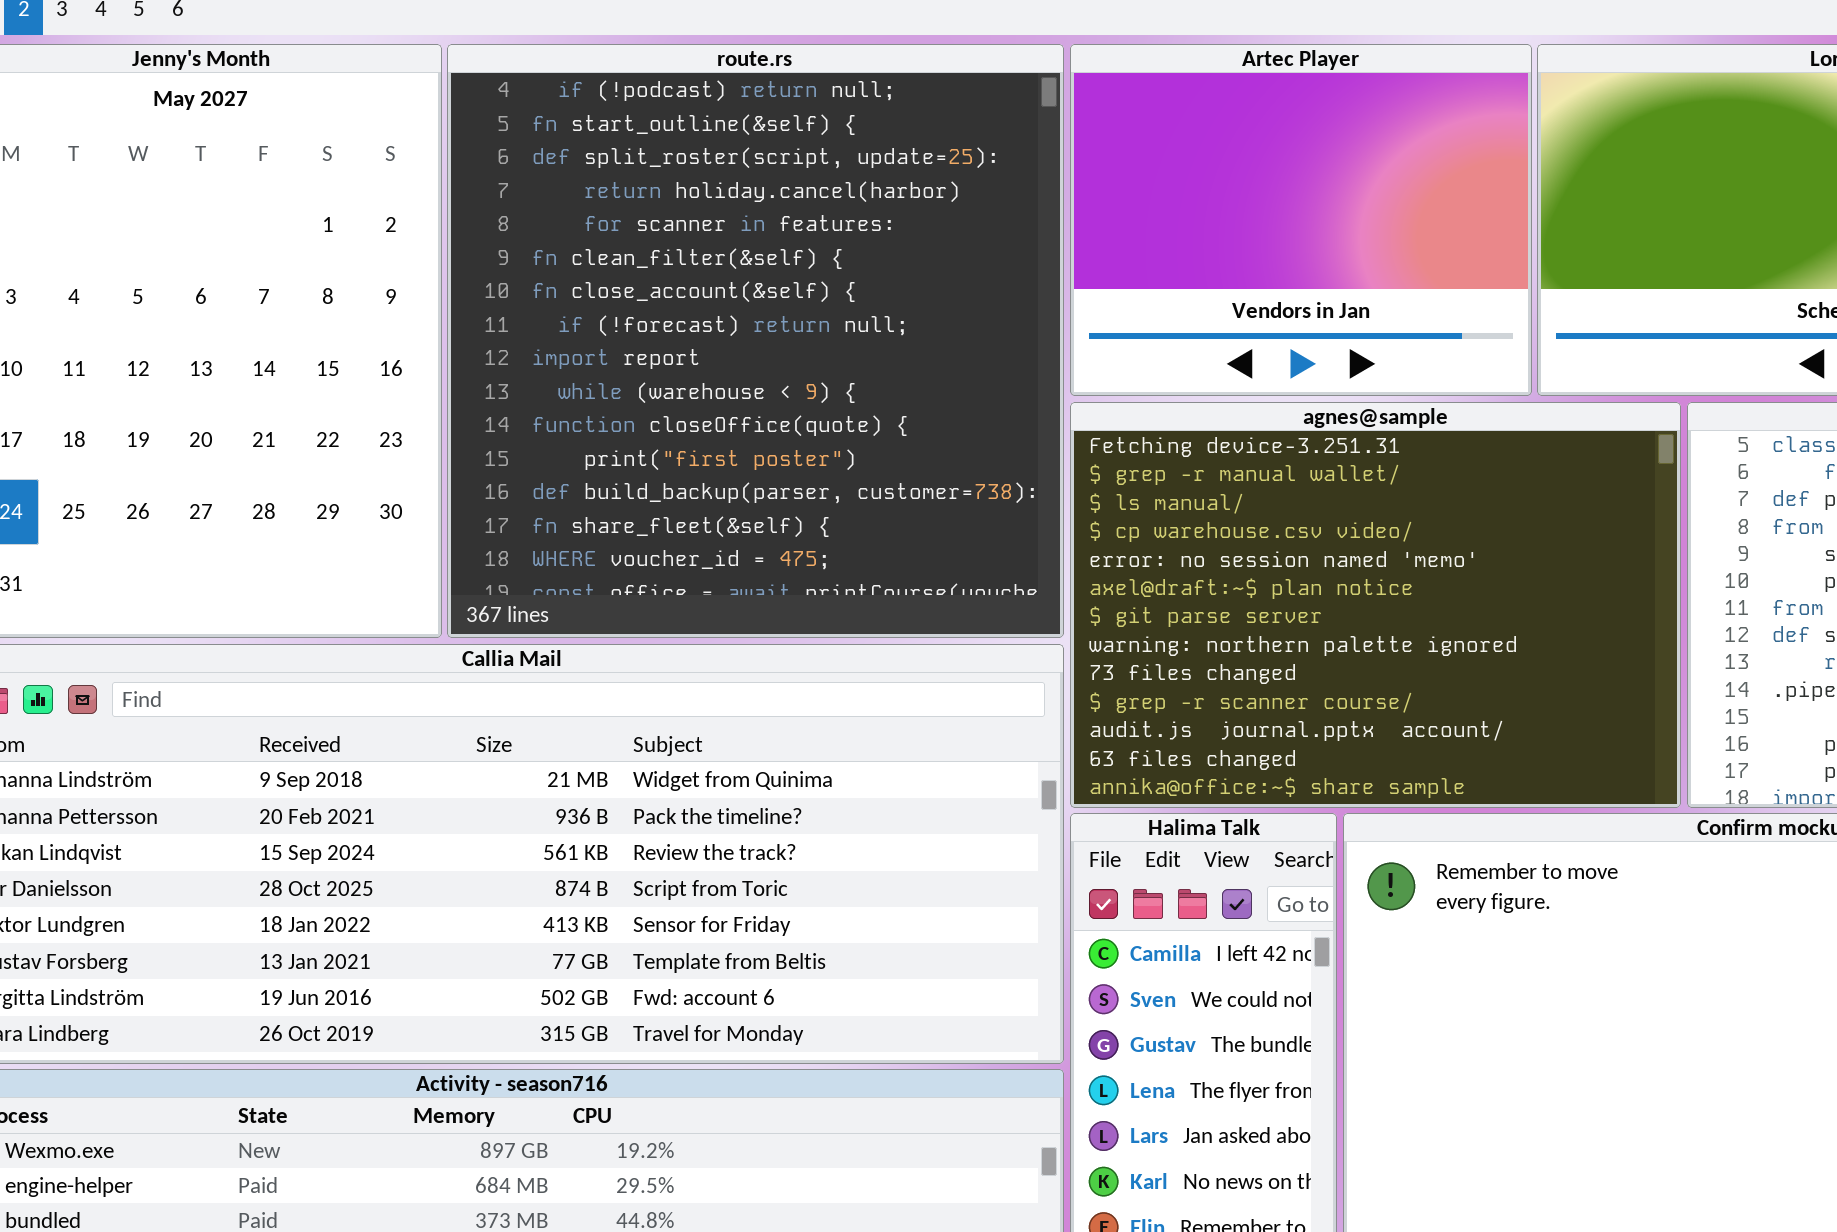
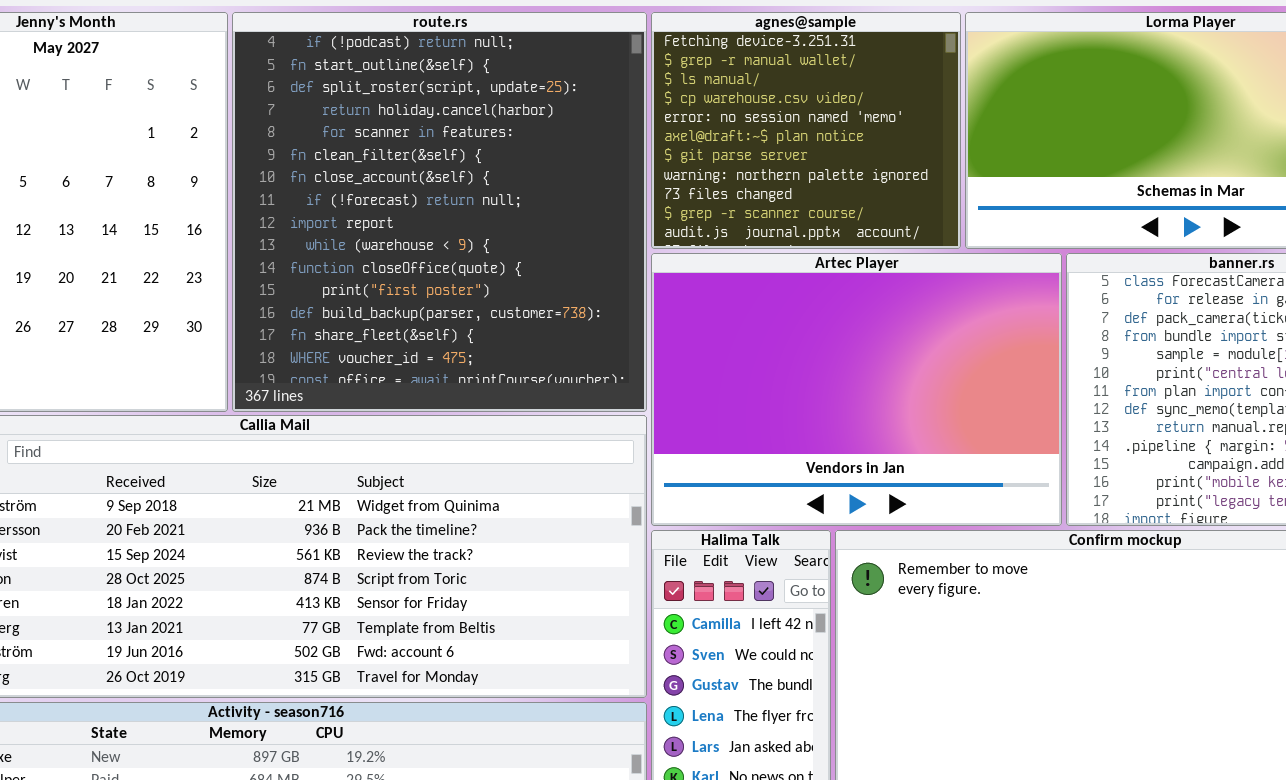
Artec Player: [1070,44,1532,396] -> [651,253,1062,526], moved, resized
agnes@sample: [1070,402,1681,808] -> [651,12,961,249], moved, resized

